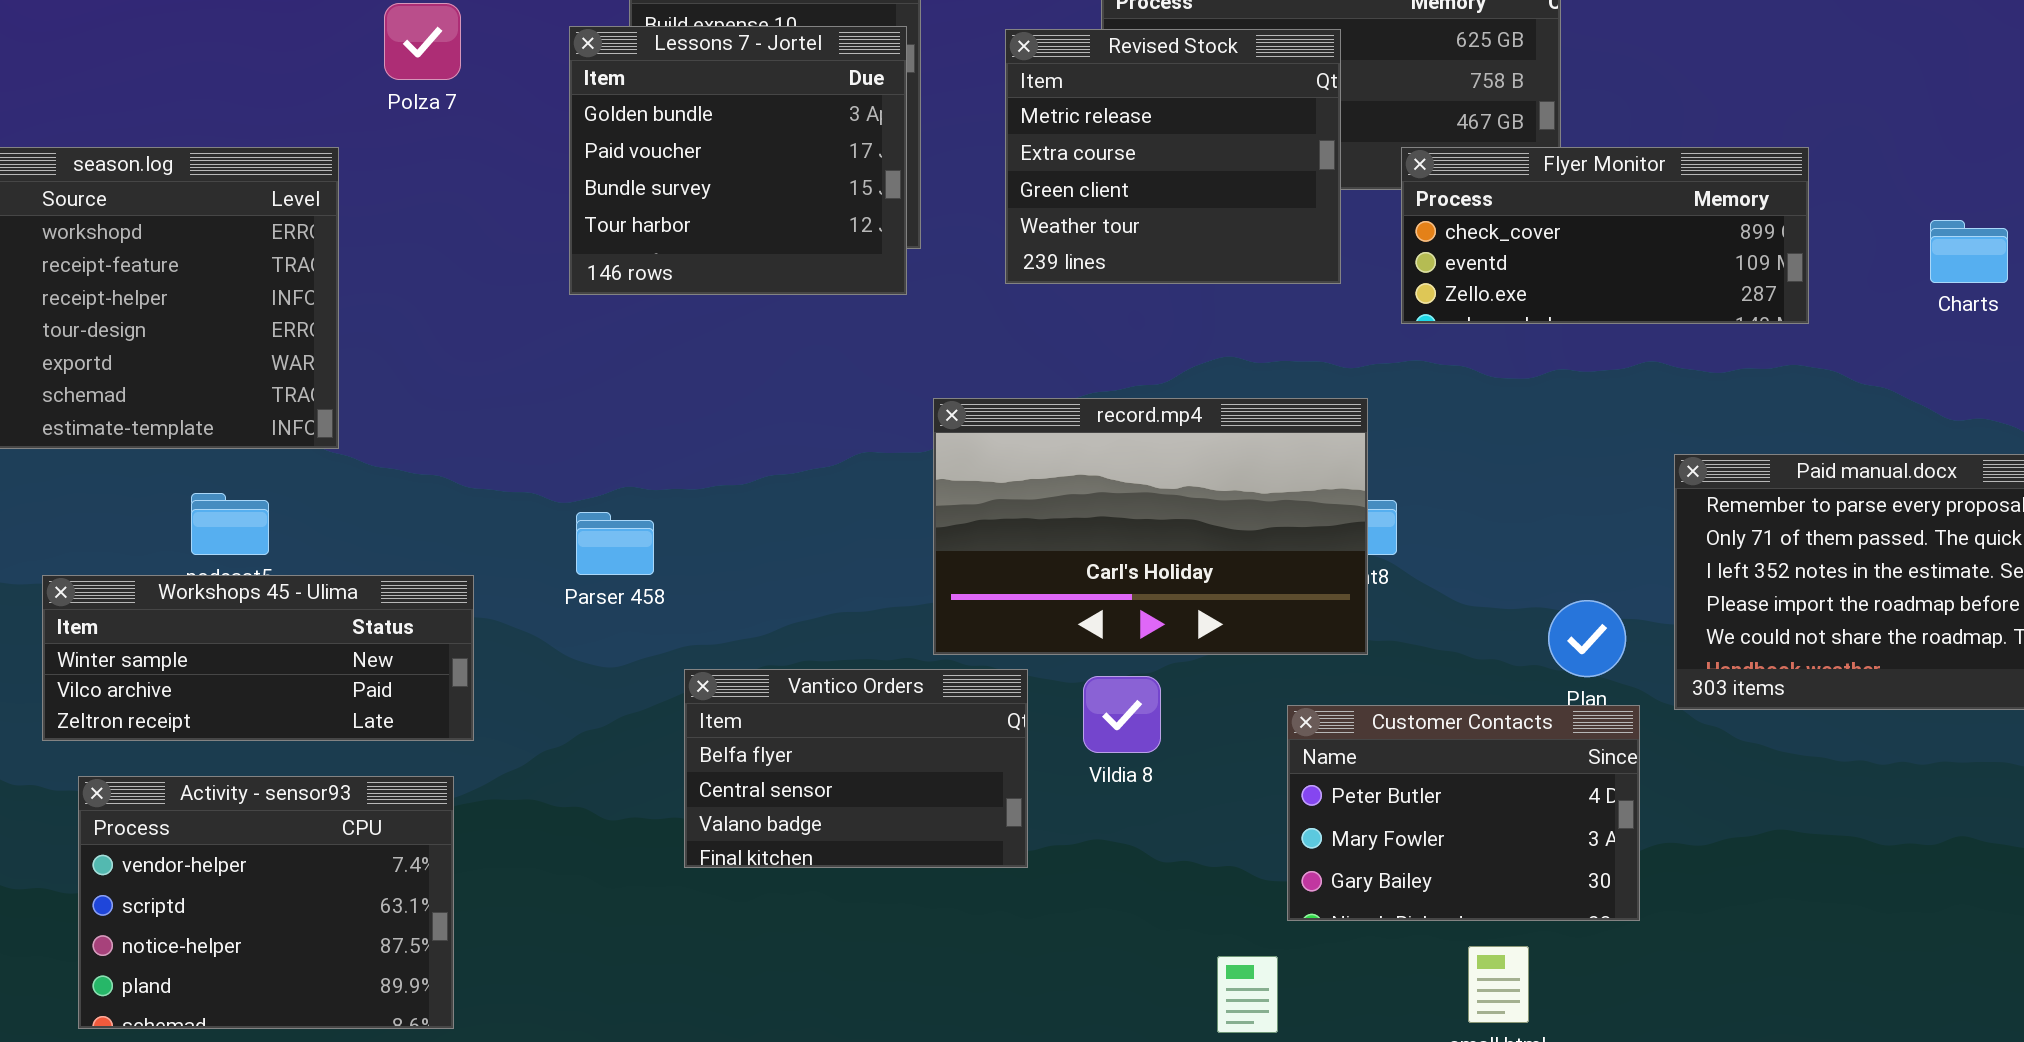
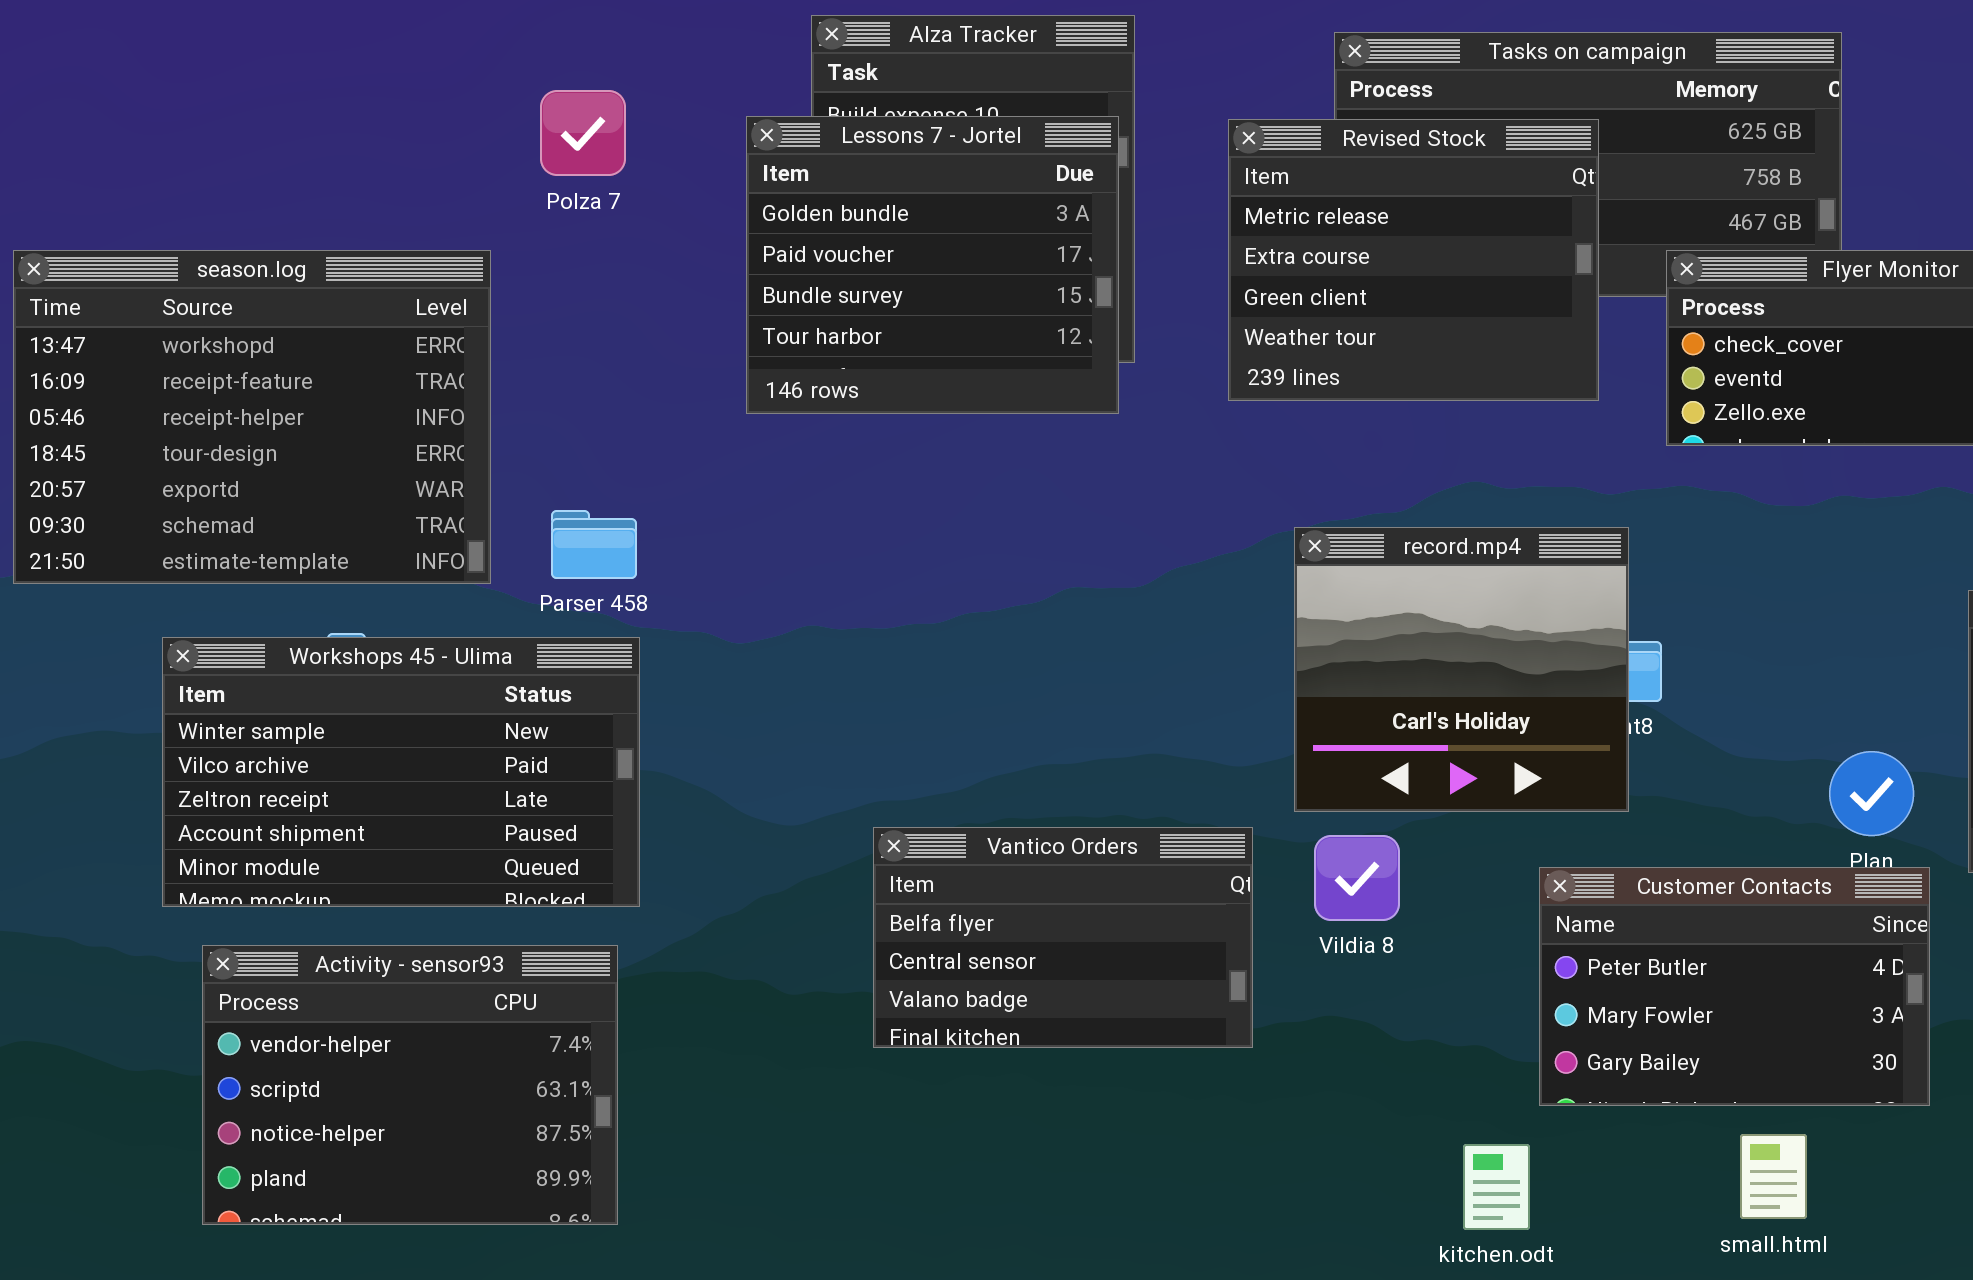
record.mp4: [933,398,1368,655] -> [1294,527,1629,812], resized
Parser 458: [576,512,654,575] -> [551,510,637,579], moved
Workshops 45 - Ulima: [42,575,474,741] -> [162,637,640,907], resized

